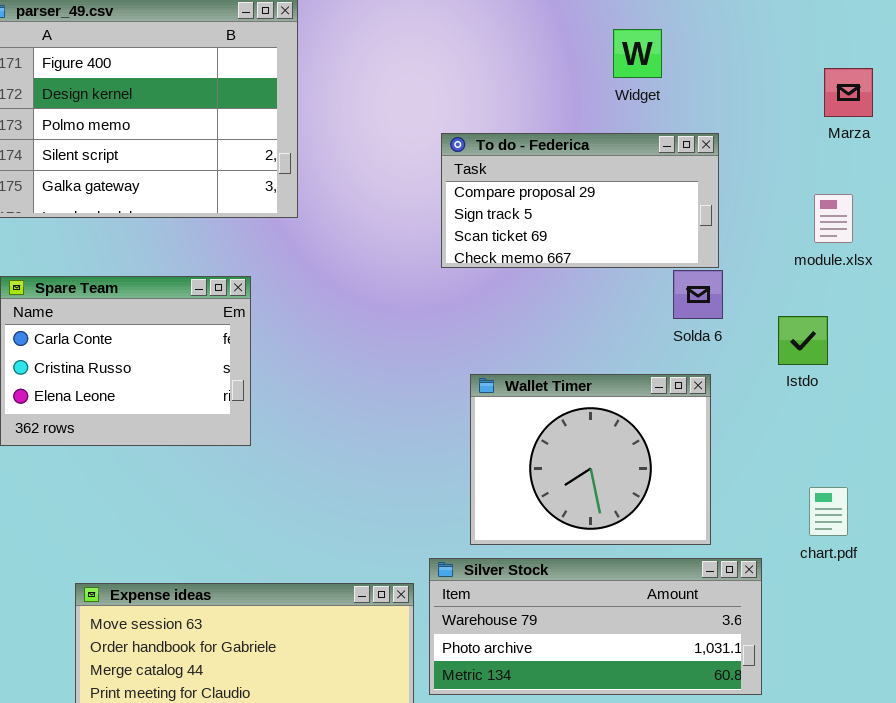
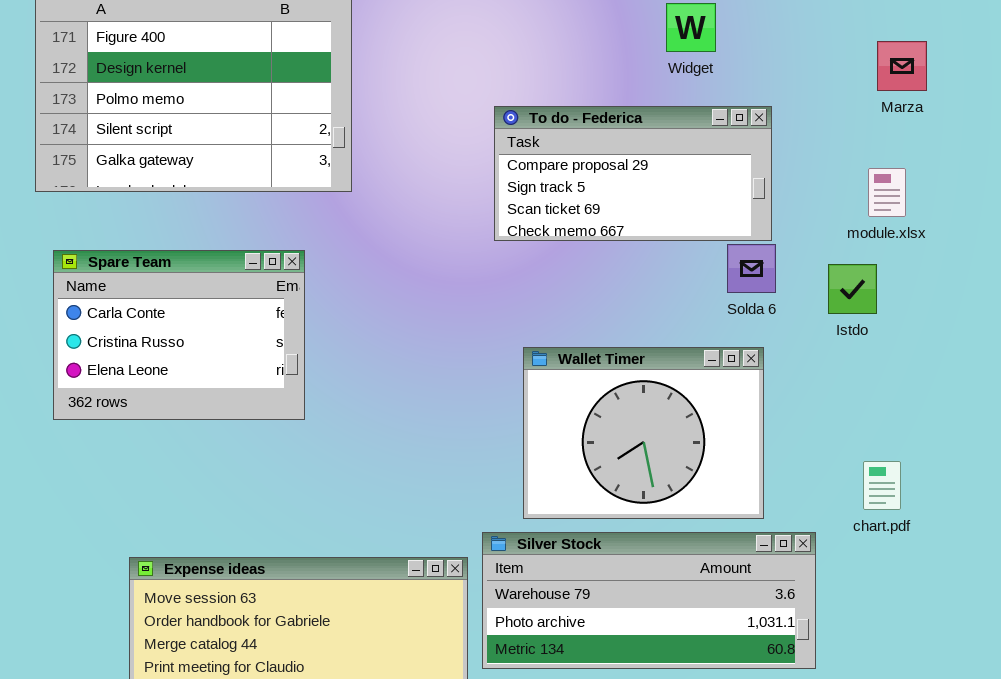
Istdo: [778,316,828,365] -> [828,264,877,314], moved

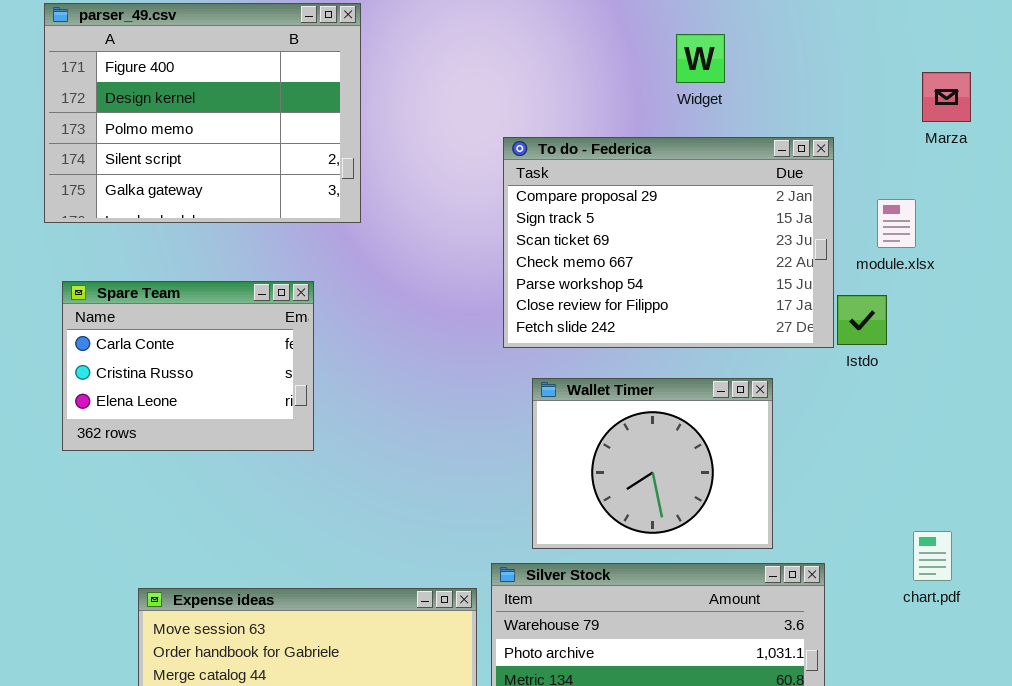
Marza: [877,41,927,91] -> [922,72,971,122], moved
To do - Federica: [494,106,772,241] -> [503,137,834,348], resized
chart.pdf: [863,461,901,510] -> [913,531,952,581], moved

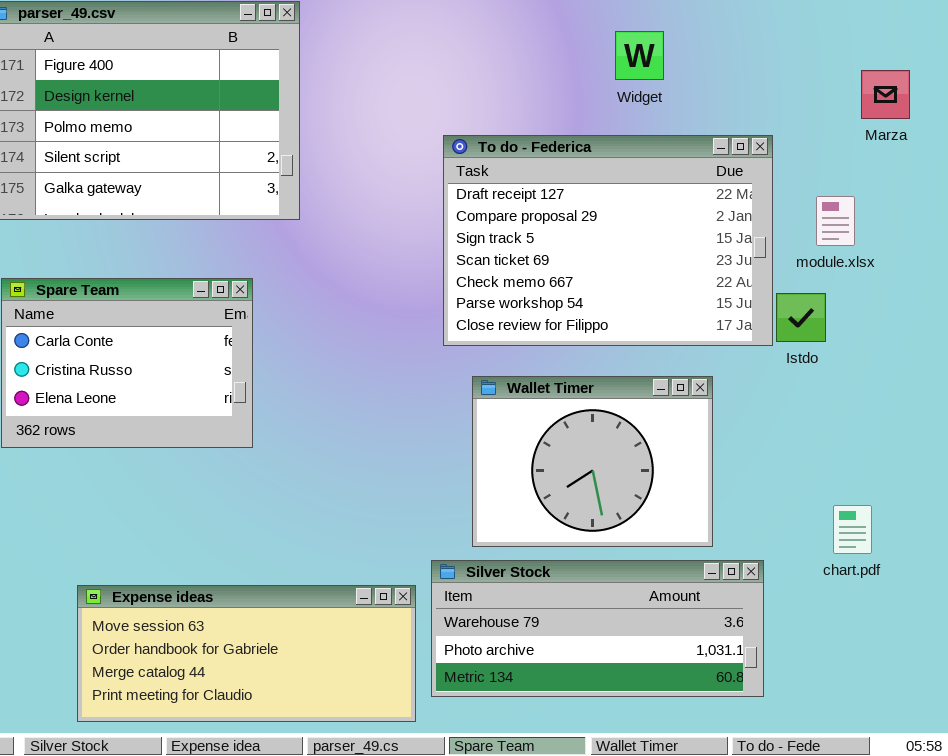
To do - Federica: [503,137,834,348] -> [443,135,773,346], scrolled up 1 row
chart.pdf: [913,531,952,581] -> [833,505,872,554], moved

